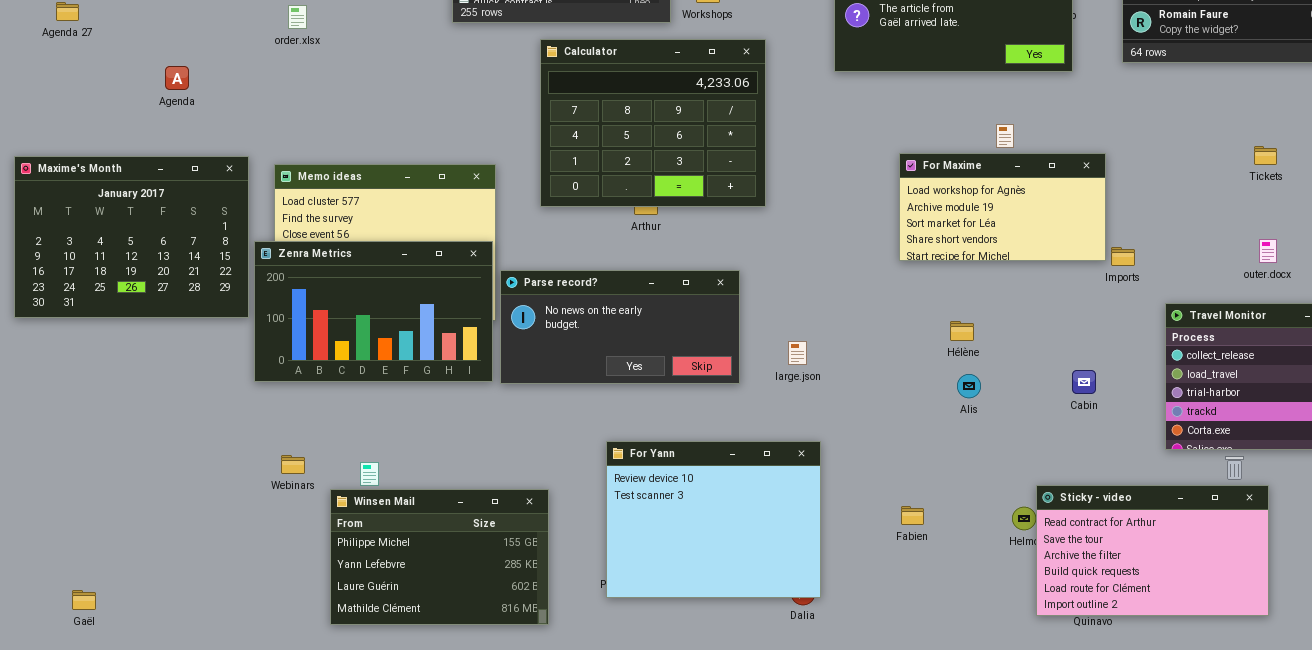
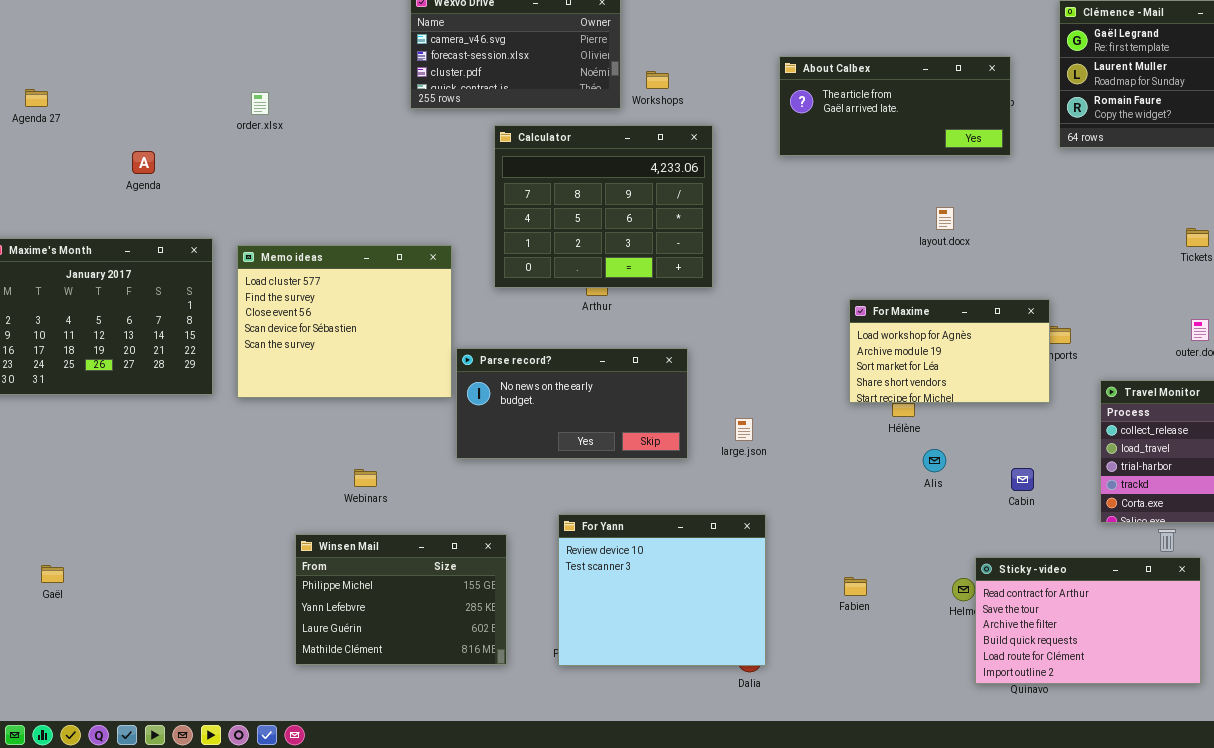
For Maxime: [899,153,1106,261] -> [849,299,1050,403], moved
Zenra Metrics: [254,241,493,382] -> none, closed
Cabin: [1072,370,1096,394] -> [1011,468,1034,491], moved
Alis: [957,374,981,398] -> [923,449,946,472], moved
Webinars: [281,455,305,474] -> [354,469,377,487], moved
Winsen Mail: [330,489,549,625] -> [295,534,507,665], moved
Gaël: [72,590,96,610] -> [41,565,64,583], moved

